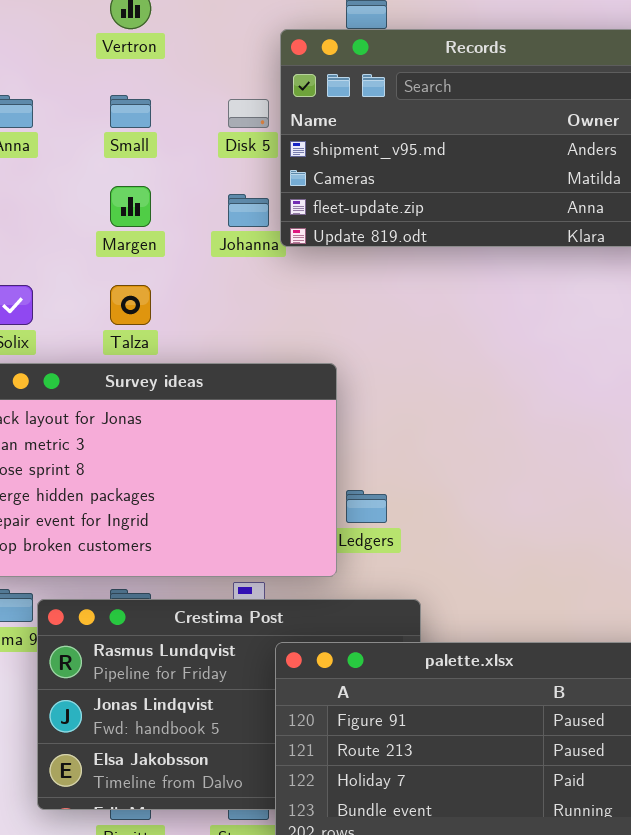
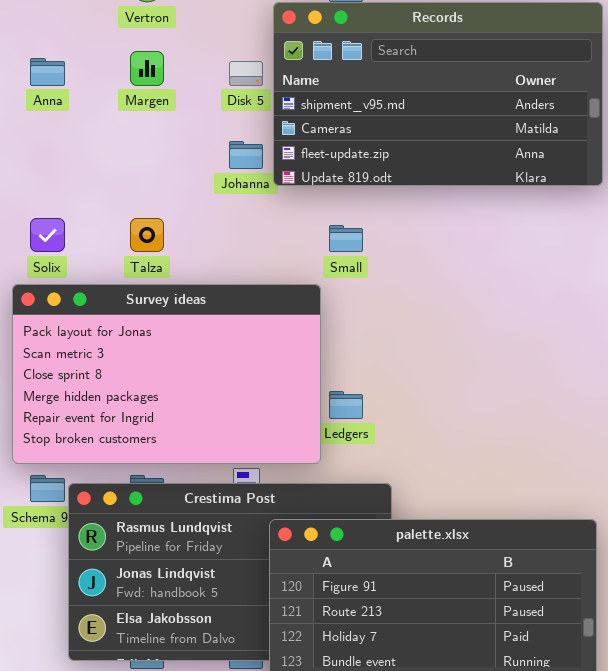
Small: [110,95,151,128] -> [329,225,363,252], moved
Margen: [110,186,151,227] -> [130,51,164,86], moved

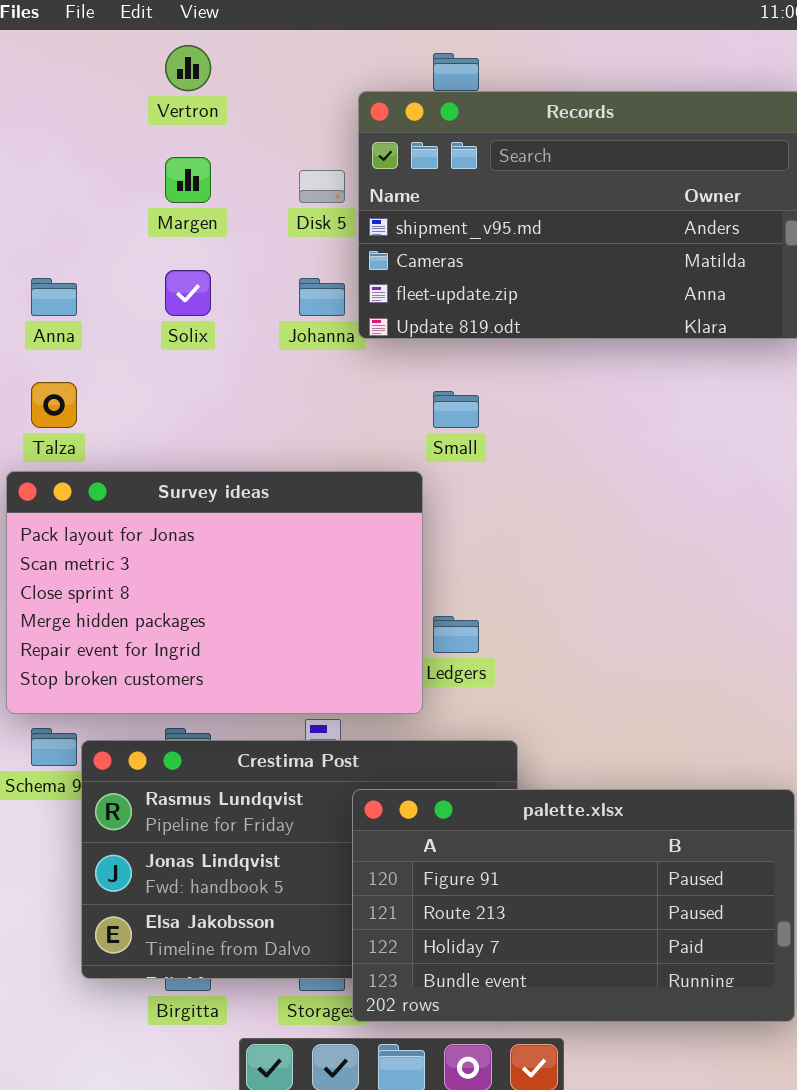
Anna: [30,58,65,86] -> [31,278,77,316], moved
Solix: [30,218,65,252] -> [165,270,211,316], moved
Talza: [130,218,164,252] -> [31,382,77,428], moved

